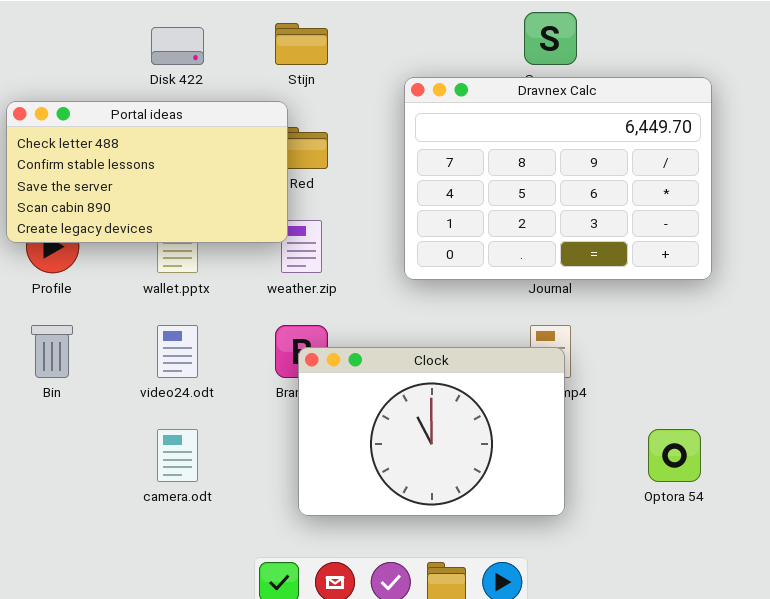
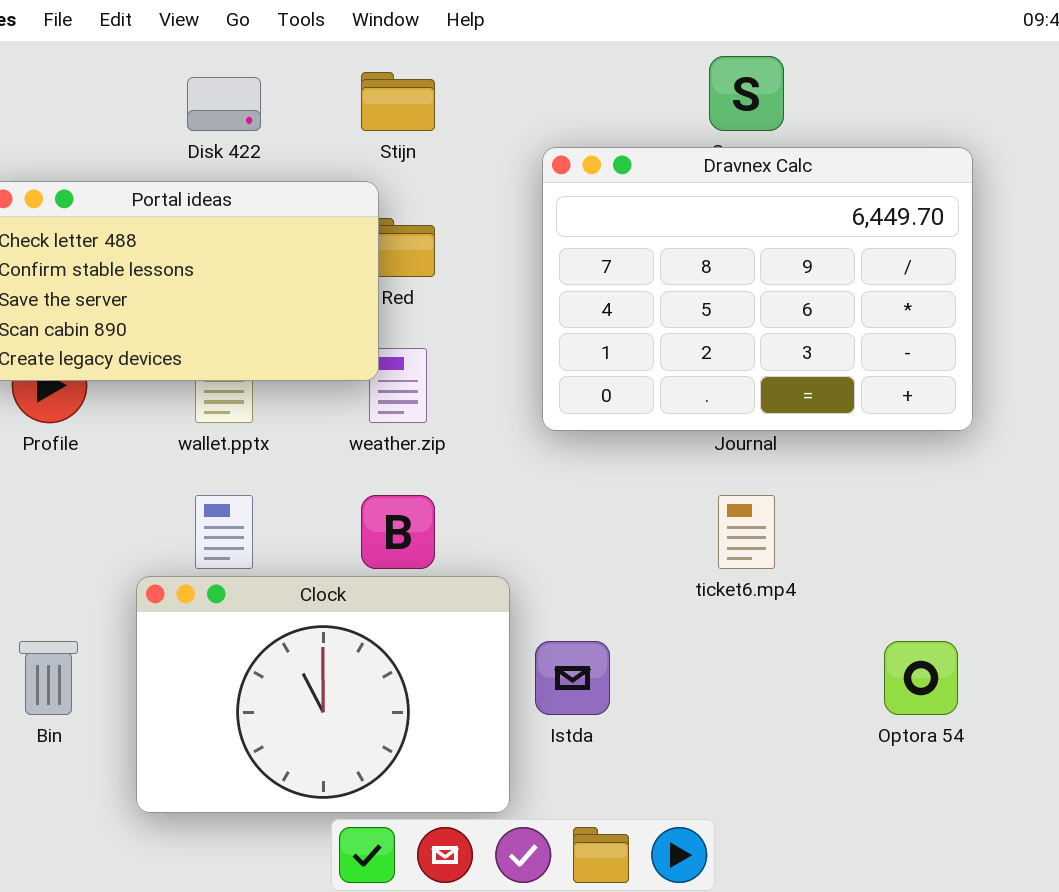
Bin: [31,325,73,378] -> [19,641,78,715], moved
Clock: [298,347,565,516] -> [136,576,510,813], moved

